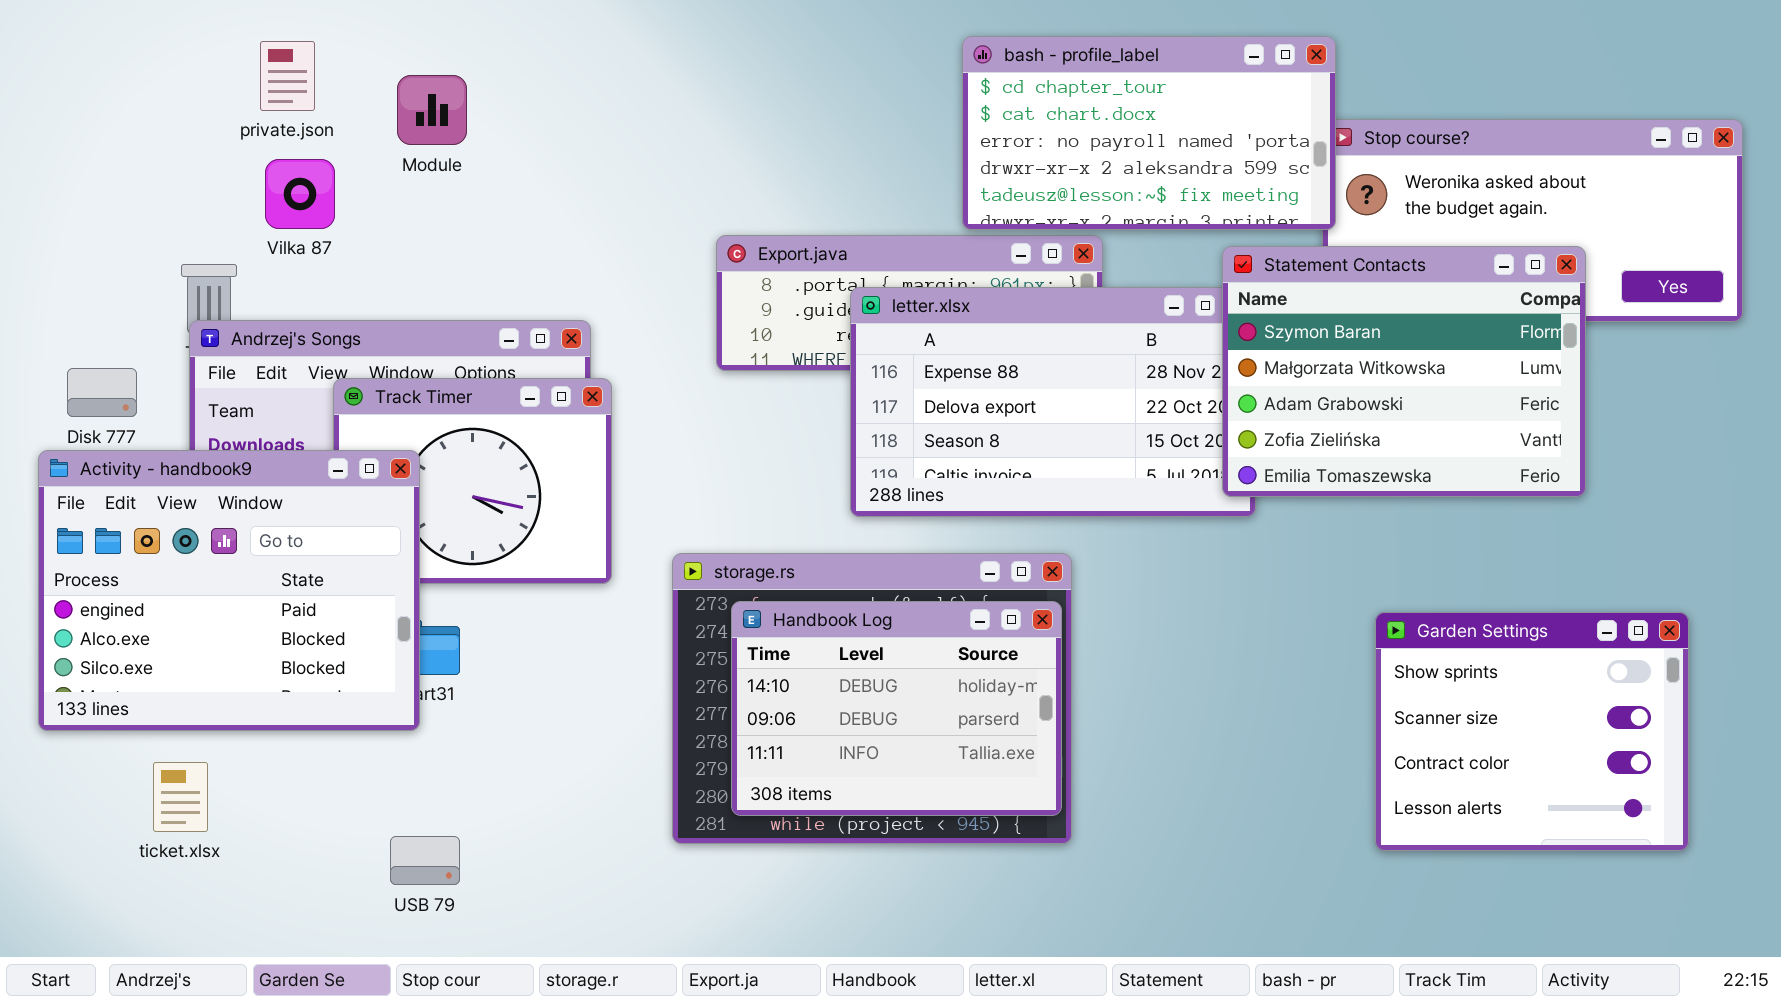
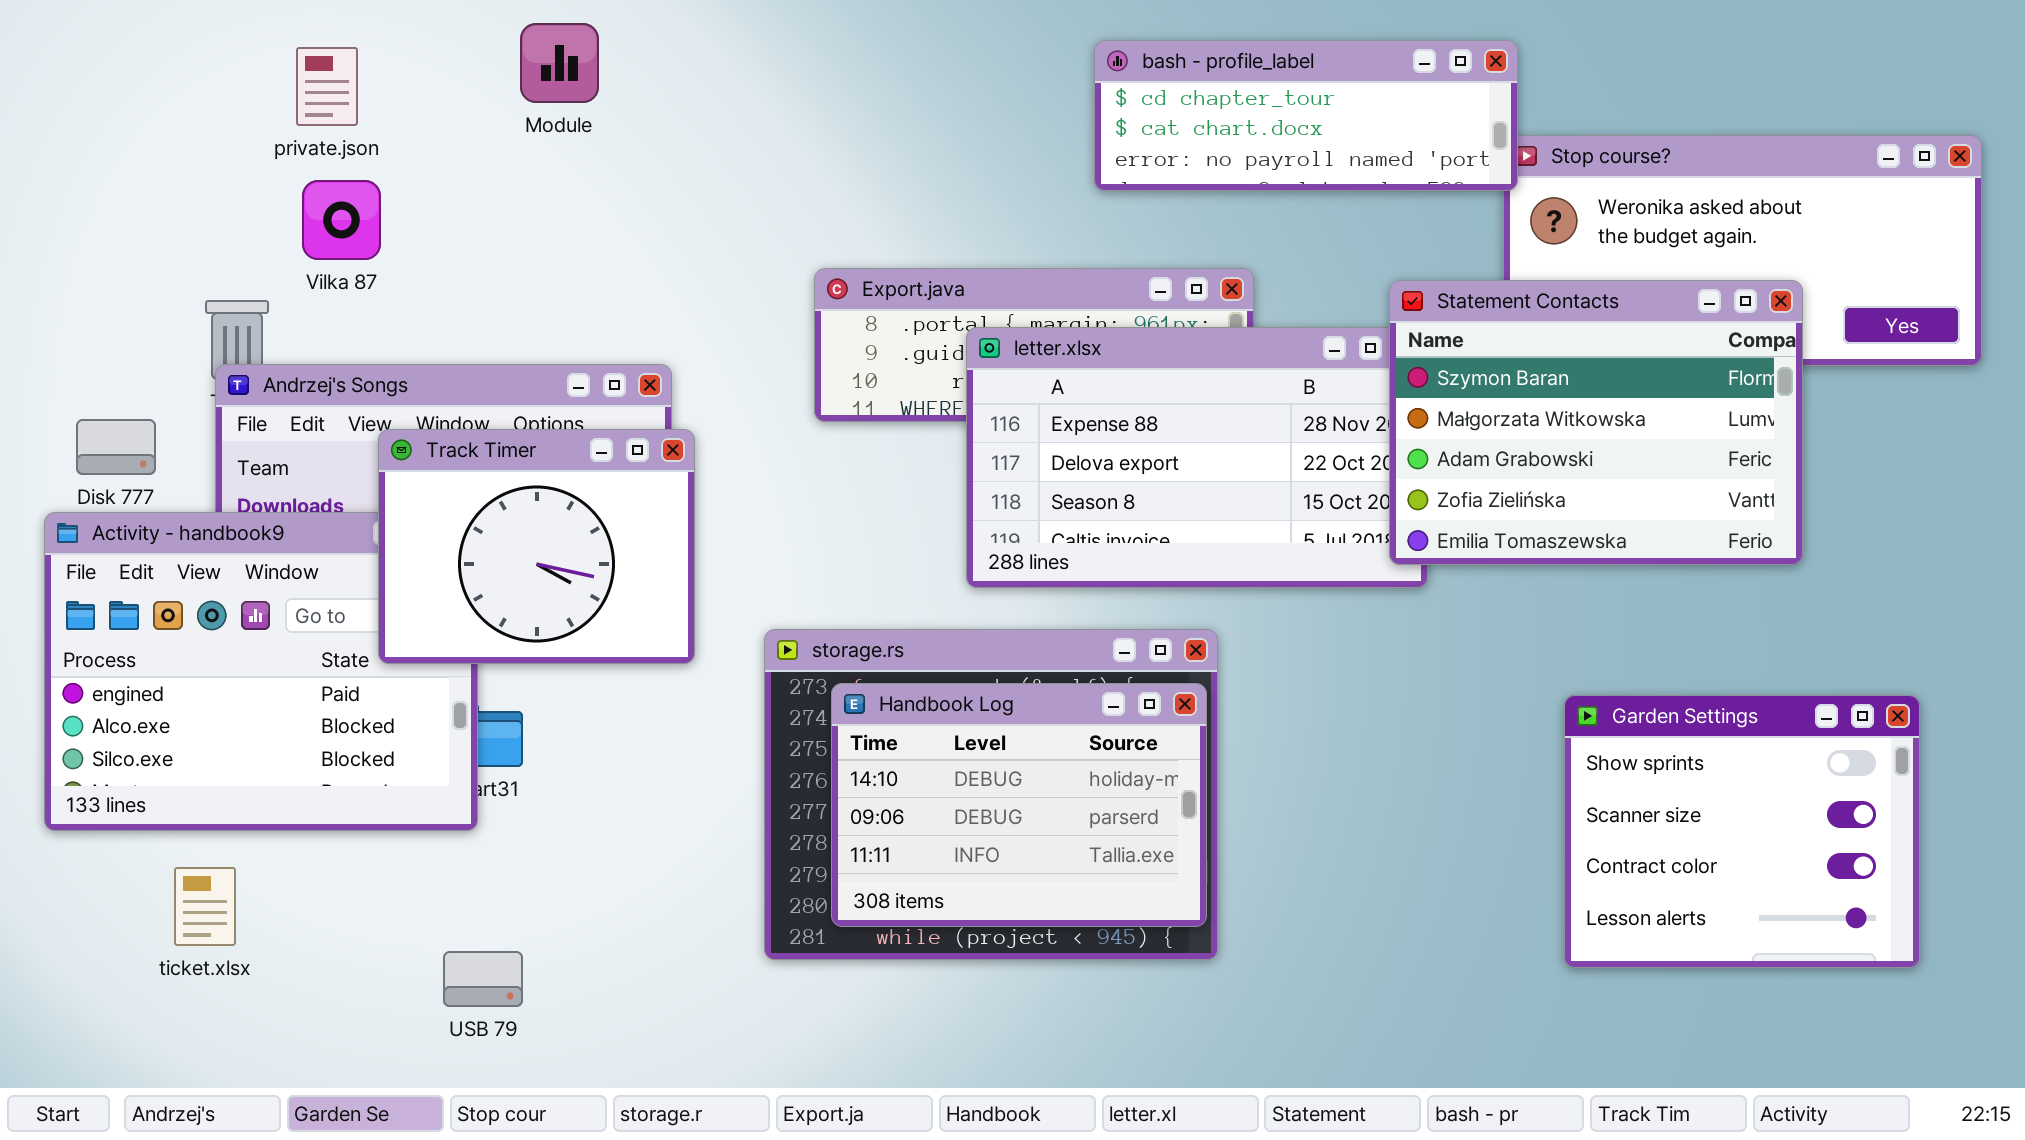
bash - profile_label: [962,36,1336,230] -> [1094,40,1518,191], resized
Module: [397,75,467,145] -> [520,23,599,103], moved
Track Timer: [333,378,612,584] -> [378,429,695,664], raised

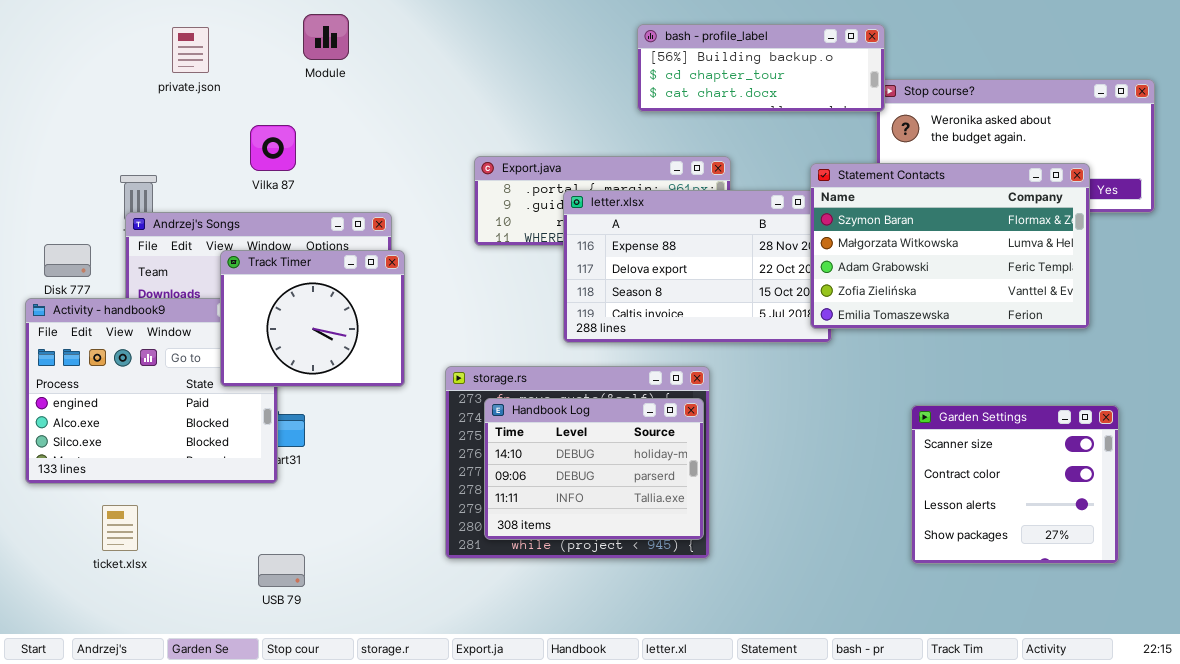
bash - profile_label: [1094,40,1518,191] -> [637,24,885,112], scrolled up 1 row
Vilka 87: [302,180,381,260] -> [250,125,296,171], moved
Statement Contacts: [1389,280,1803,565] -> [810,163,1090,329], resized
Garden Settings: [1564,695,1920,968] -> [911,405,1119,564], scrolled down 1 row

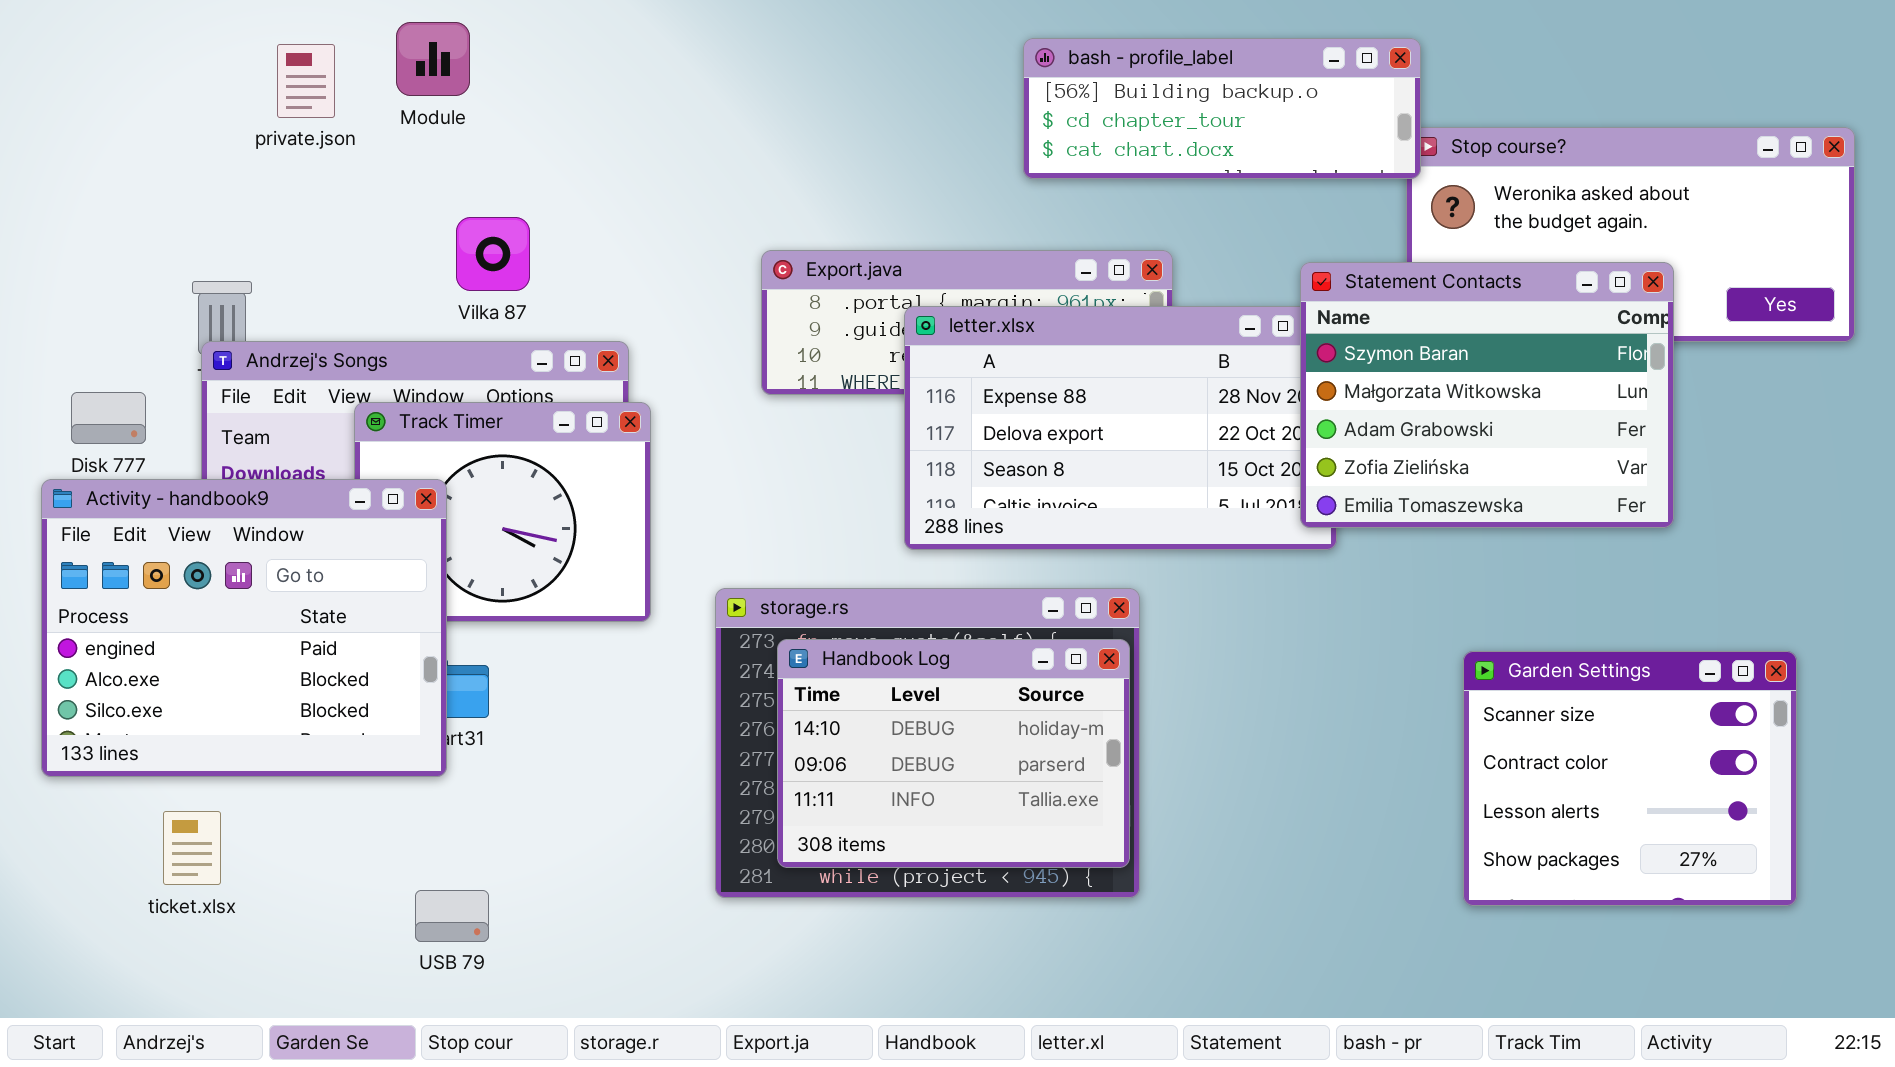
Module: [303,14,349,60] -> [396,22,470,96], moved
Vilka 87: [250,125,296,171] -> [456,217,530,291], moved
Statement Contacts: [810,163,1090,329] -> [1300,262,1674,528], resized
Activity - handbook9: [25,298,278,484] -> [41,479,447,777], raised

